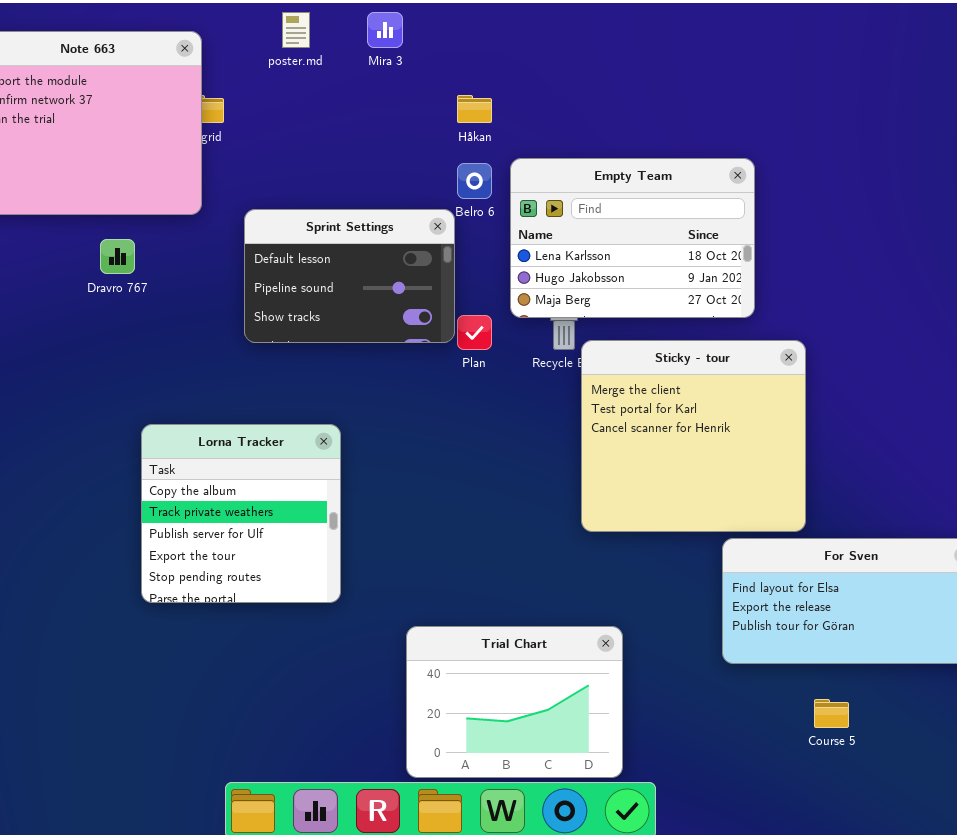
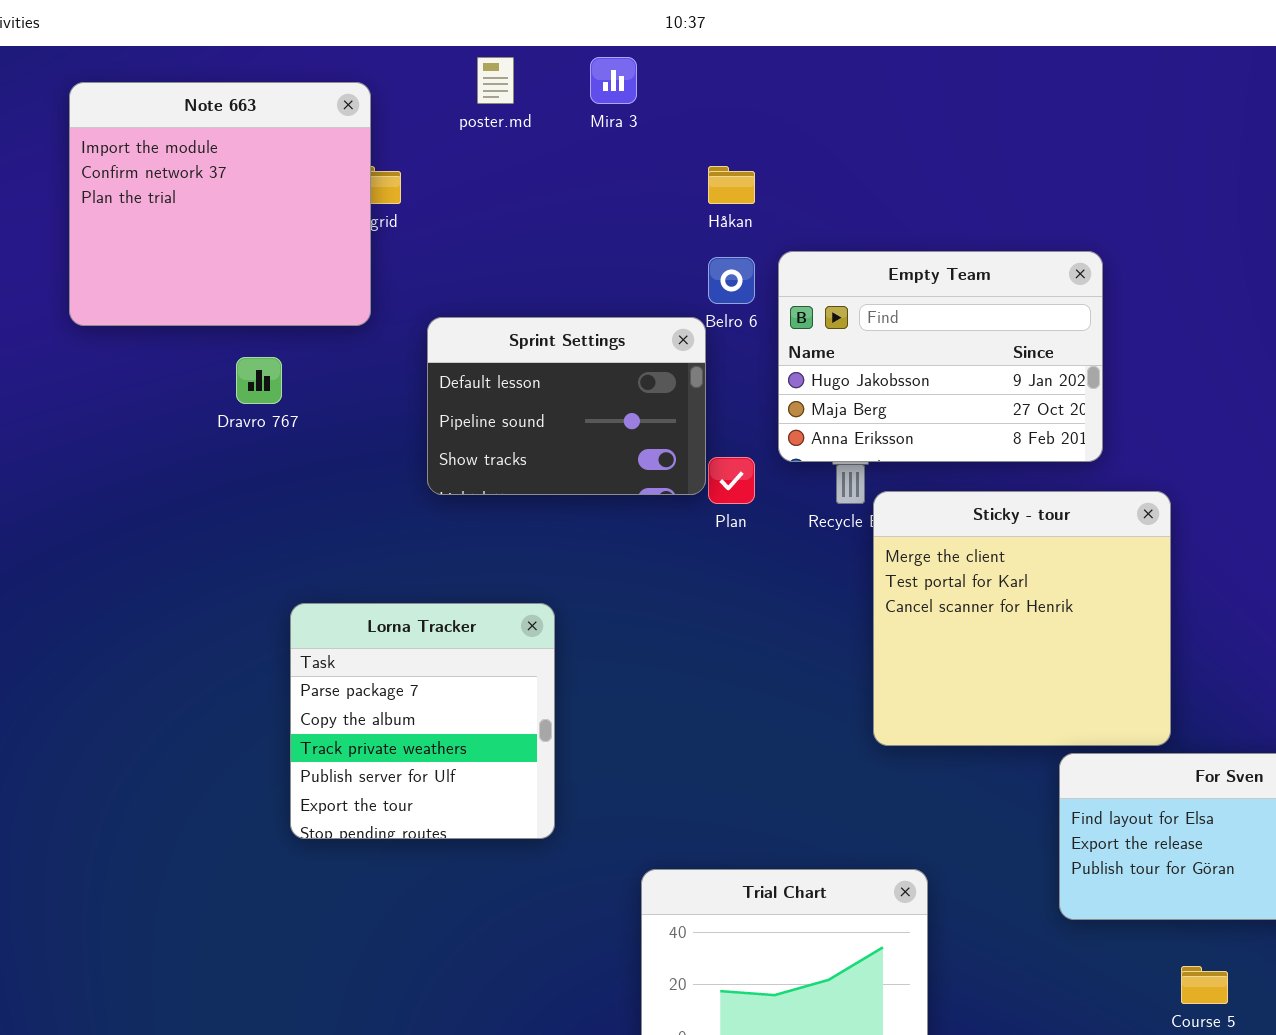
Empty Team: [510,158,755,318] -> [778,251,1103,462], scrolled down 1 row
Lorna Tracker: [141,424,341,603] -> [290,603,555,839], scrolled up 1 row

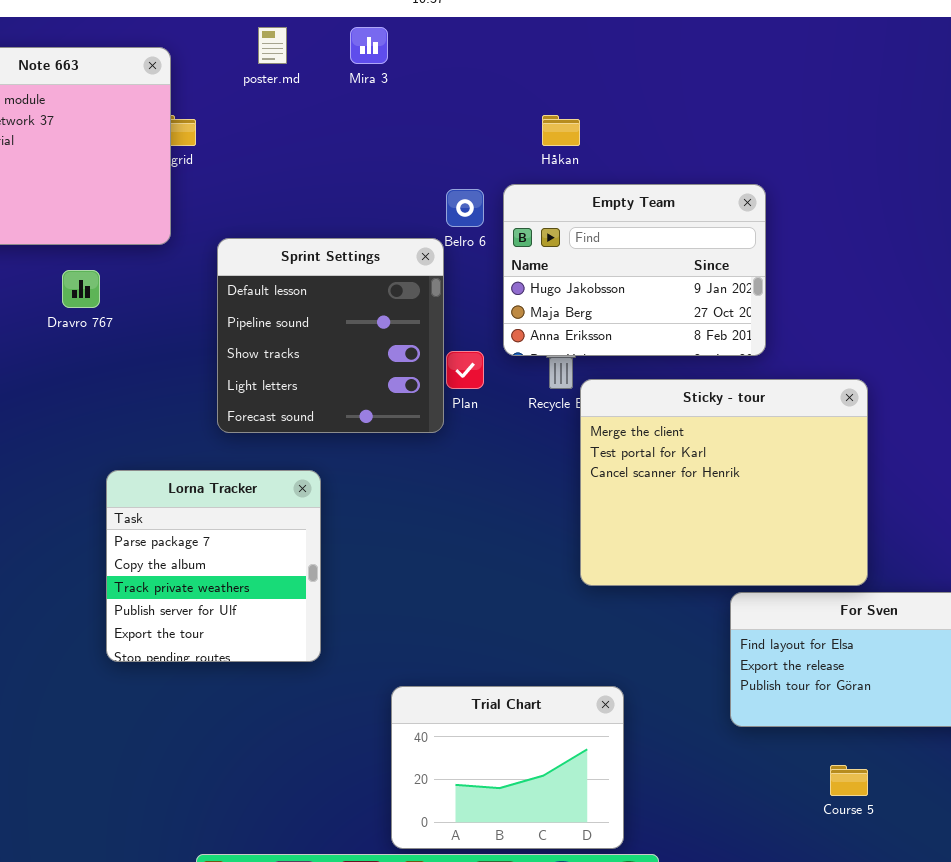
Håkan: [708,166,755,204] -> [542,115,580,146], moved
Sprint Settings: [427,317,706,495] -> [217,238,444,433], resized
Sticky - tour: [873,491,1171,746] -> [580,379,868,586], resized

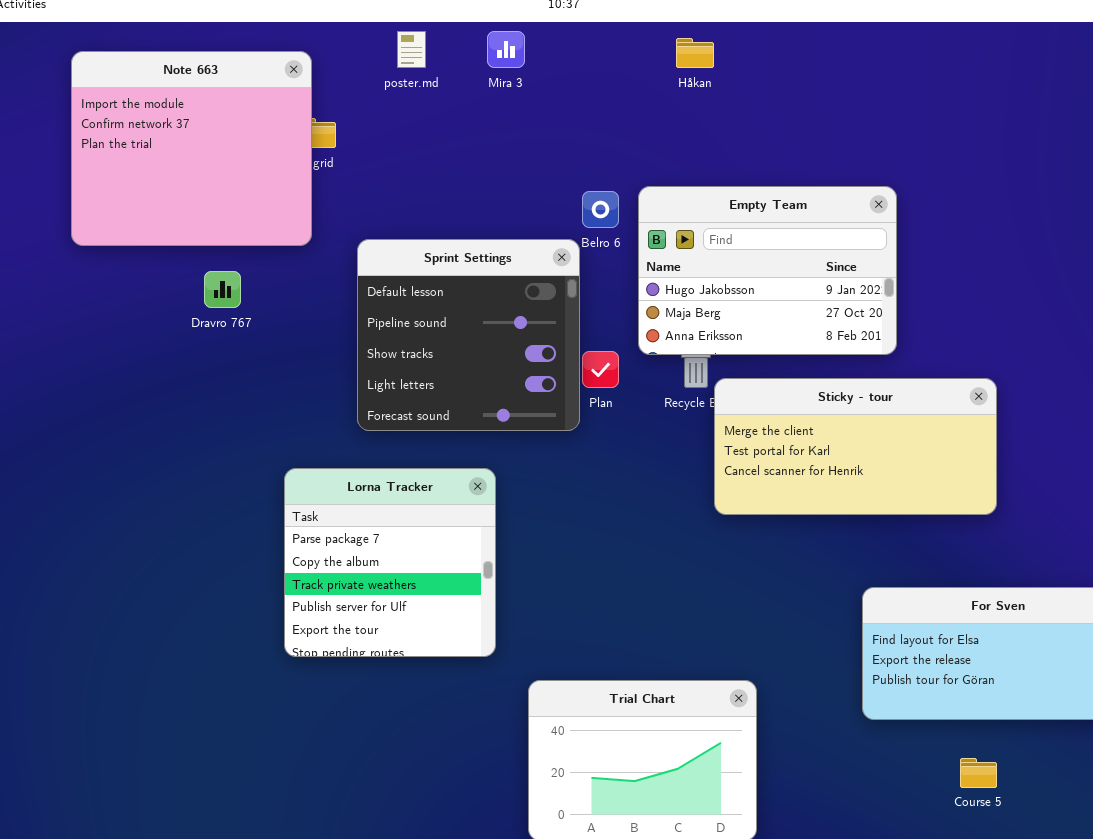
Håkan: [542,115,580,146] -> [676,38,714,68], moved
Sticky - tour: [580,379,868,586] -> [714,378,997,515], resized
Lorna Tracker: [106,470,321,662] -> [284,468,496,657], moved

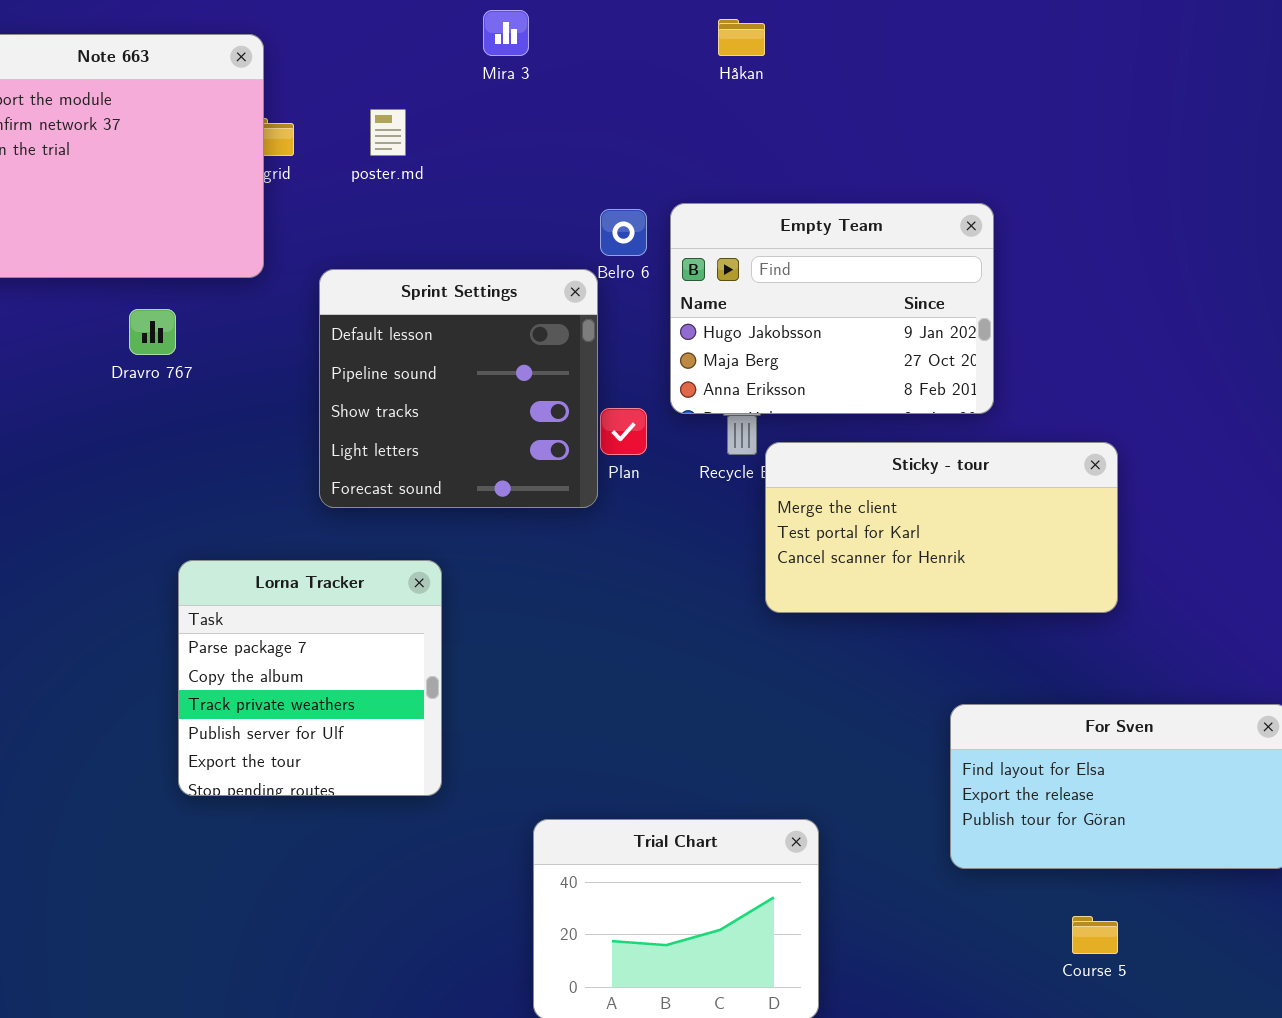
poster.md: [397,31,426,68] -> [370,109,406,156], moved
Lorna Tracker: [284,468,496,657] -> [178,560,442,796], moved

